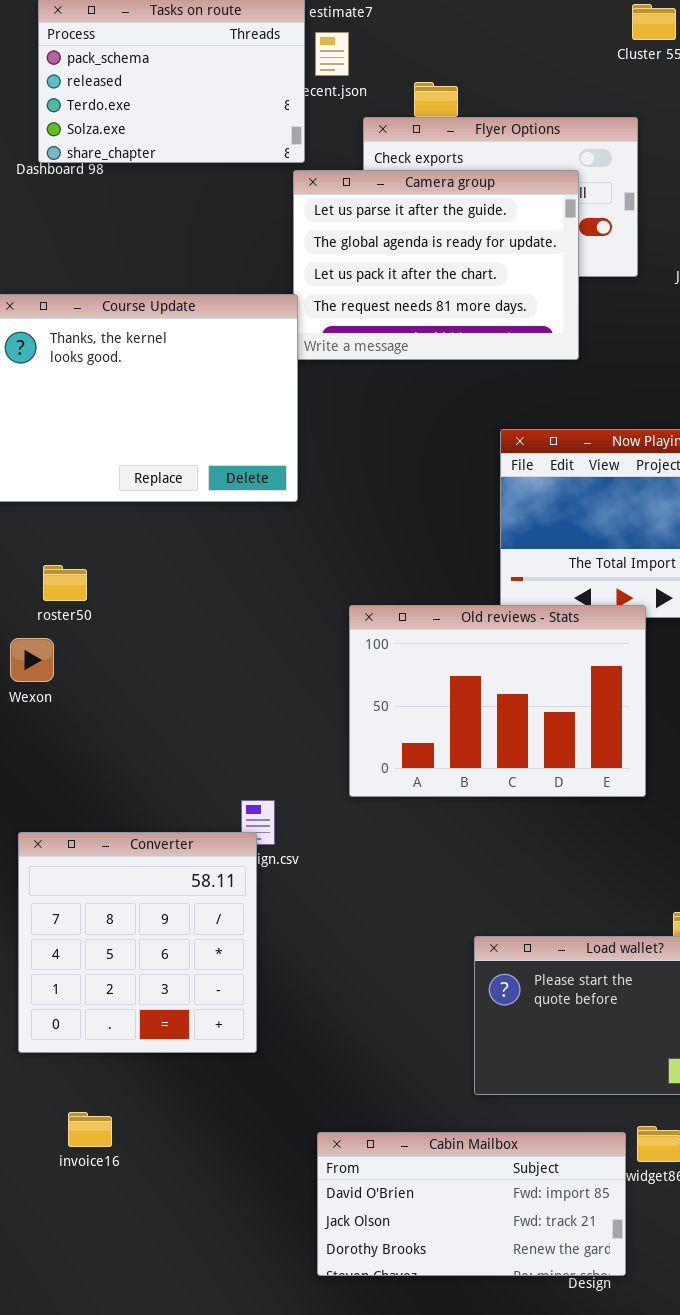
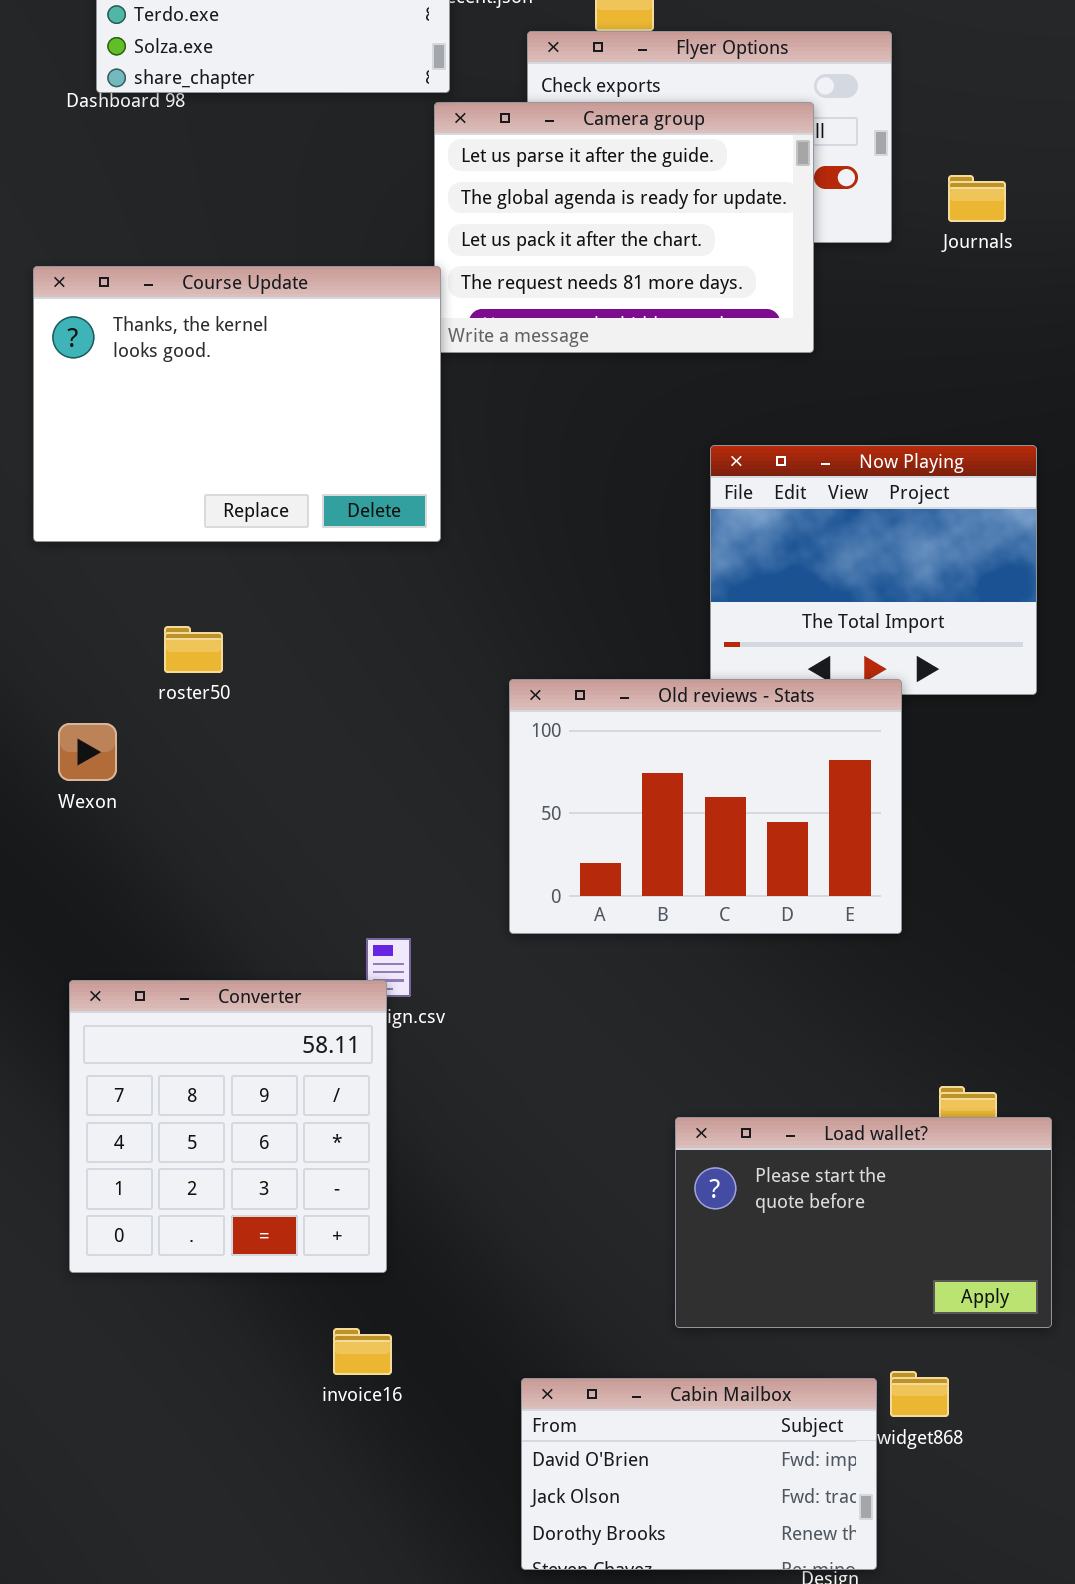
roster50: [43,565,87,601] -> [164,626,223,673], moved
invoice16: [68,1112,112,1147] -> [333,1328,392,1375], moved
Cabin Mailbox: [317,1132,626,1276] -> [521,1378,877,1570], resized

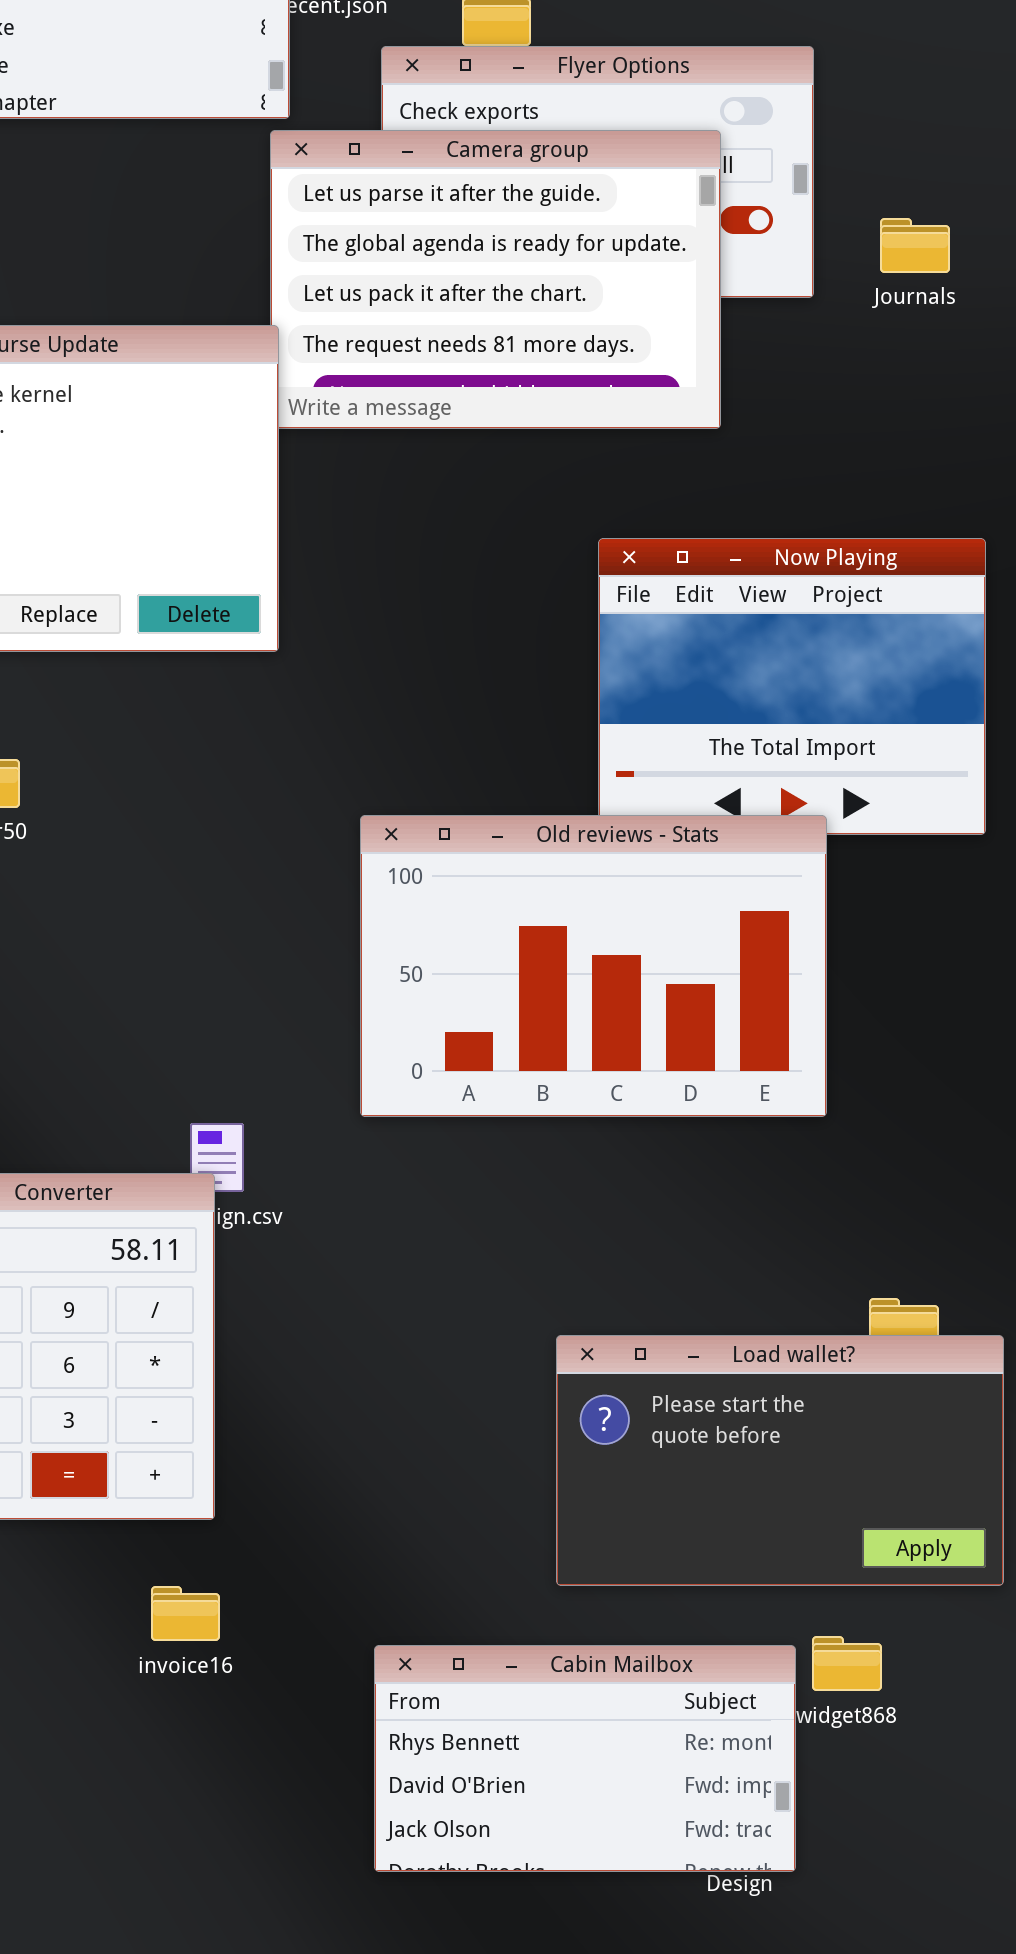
Cabin Mailbox: [521,1378,877,1570] -> [374,1645,796,1872], scrolled up 1 row

